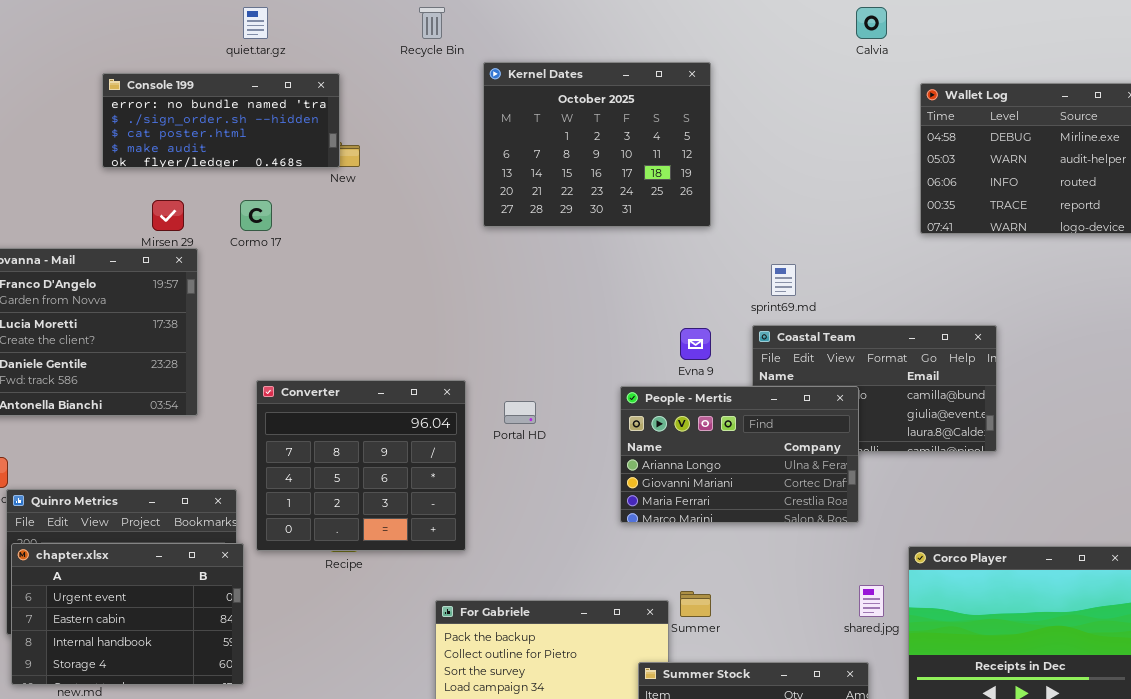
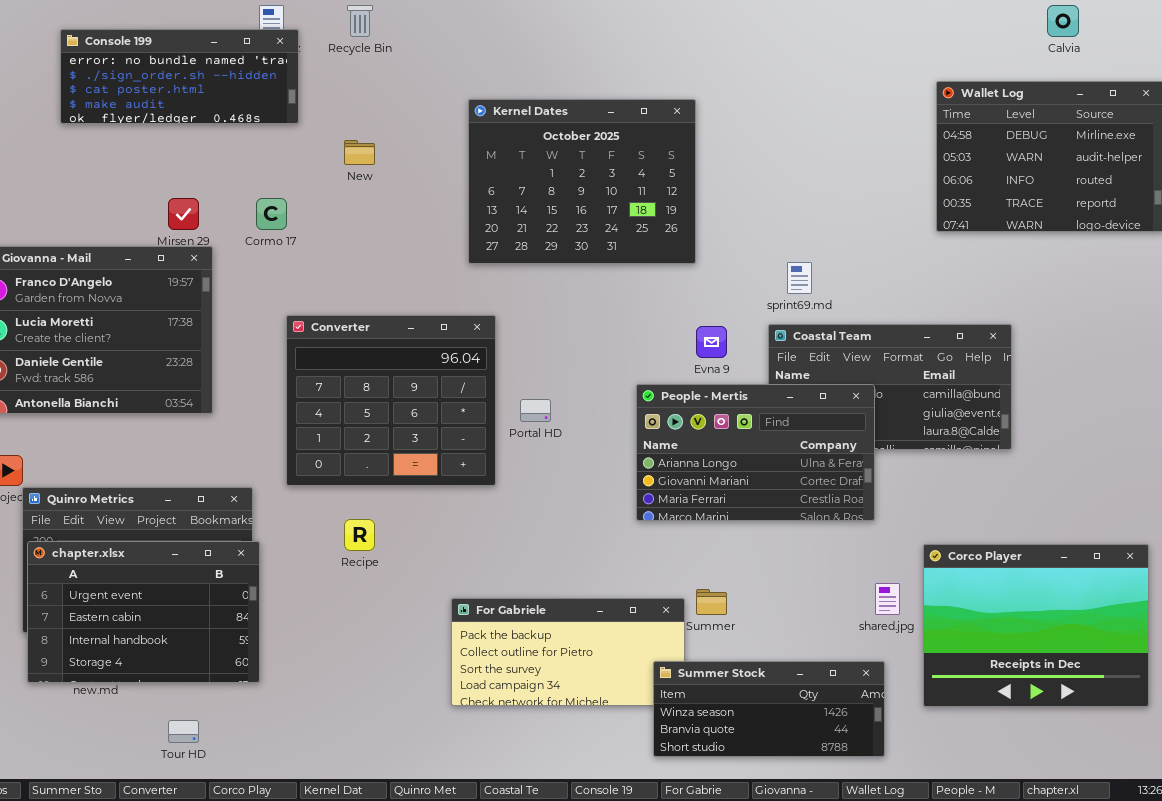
Recycle Bin: [419,7,445,39] -> [347,5,373,37], moved
Calvia: [856,7,887,39] -> [1047,5,1079,37], moved
Kernel Dates: [483,62,711,227] -> [468,99,696,264], moved
Console 199: [102,73,340,168] -> [60,29,299,124], moved
Converter: [256,380,466,551] -> [286,315,496,486], moved

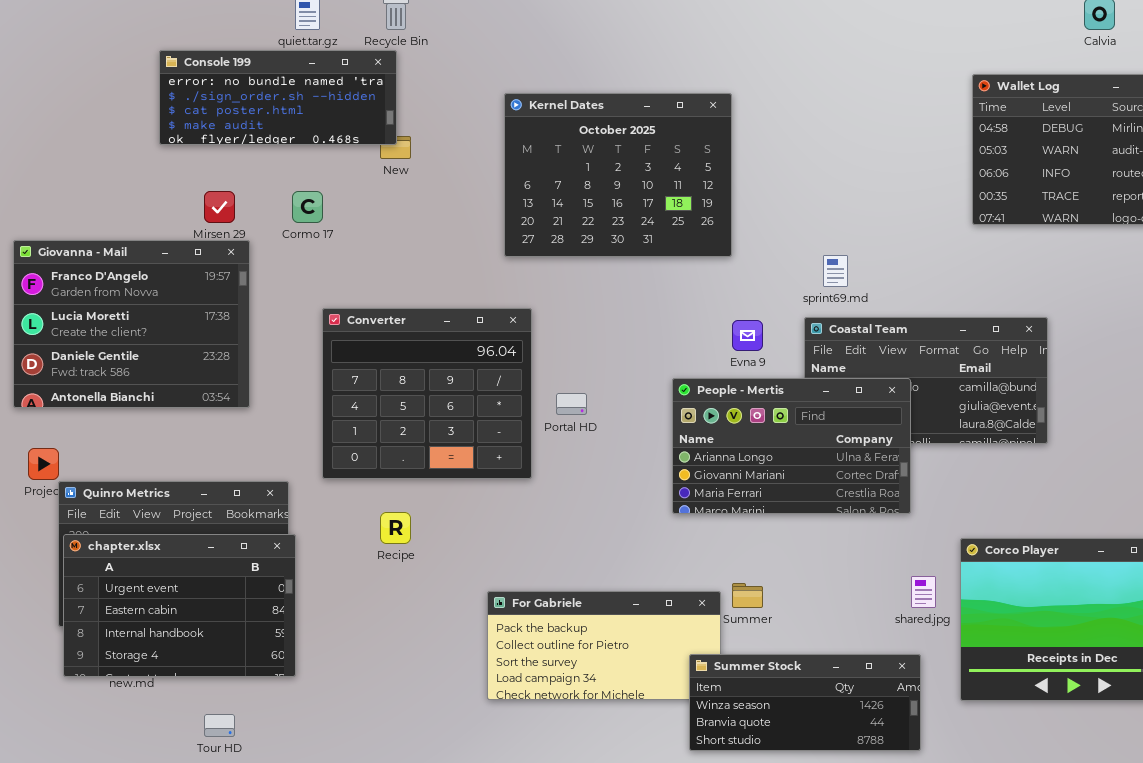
Console 199: [60,29,299,124] -> [159,50,397,145], moved

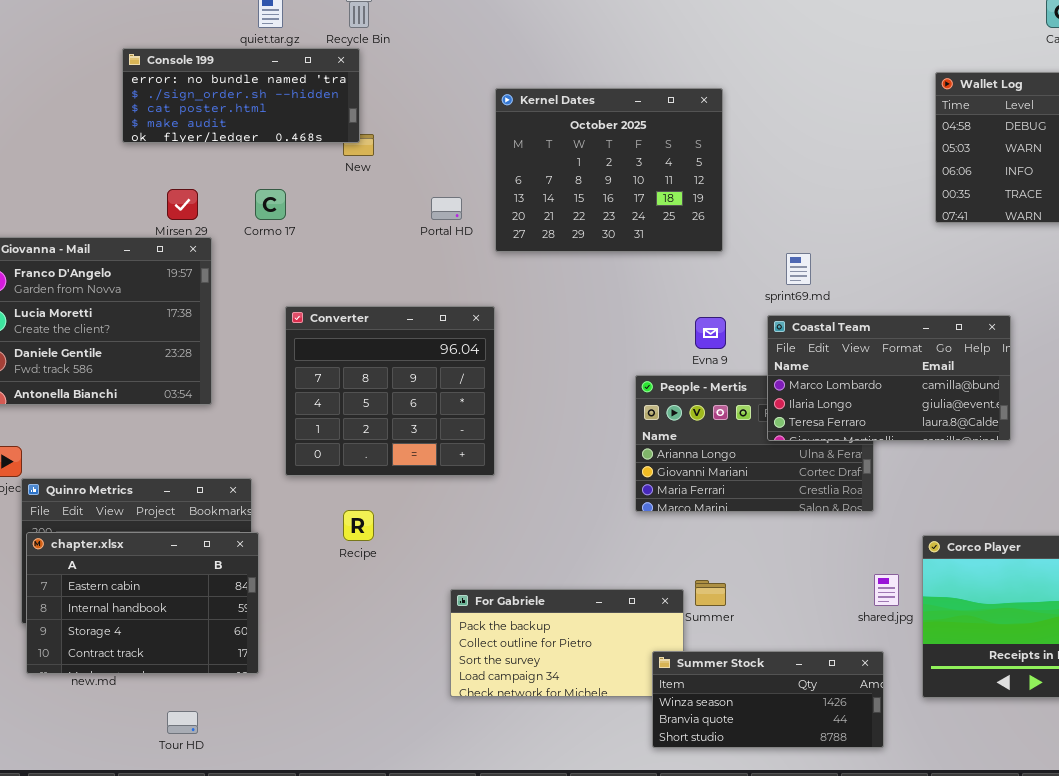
Kernel Dates: [504,93,732,257] -> [495,88,723,252], moved
Coastal Team: [804,317,1048,444] -> [767,315,1011,441], raised
Portal HD: [556,393,587,415] -> [431,197,462,220], moved
chapter.xlsx: [63,534,296,677] -> [26,532,259,674], scrolled down 1 row

